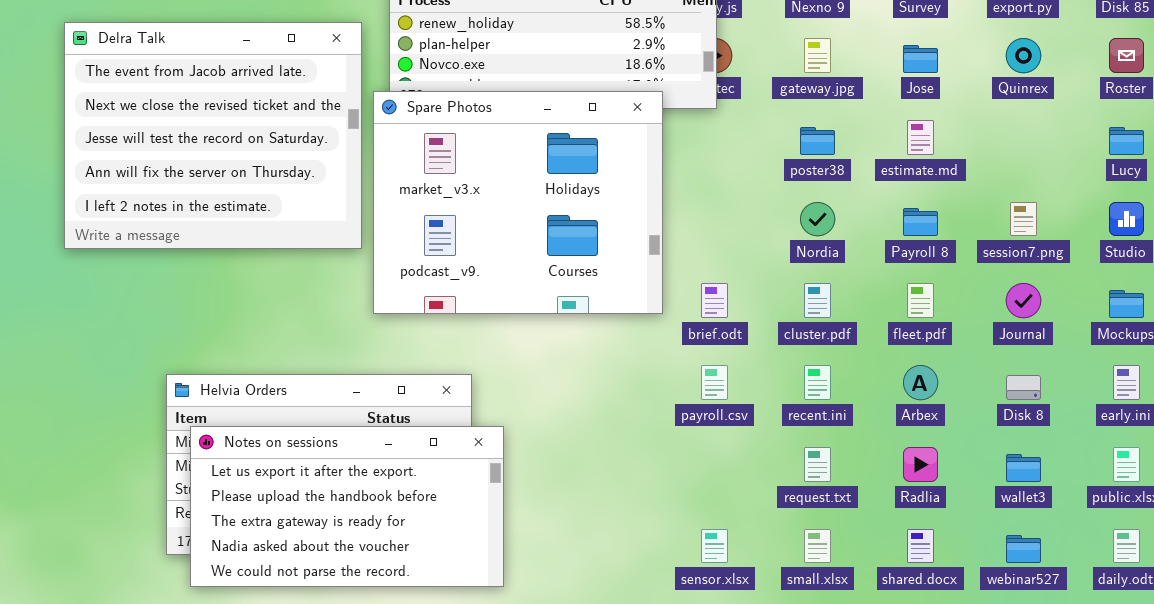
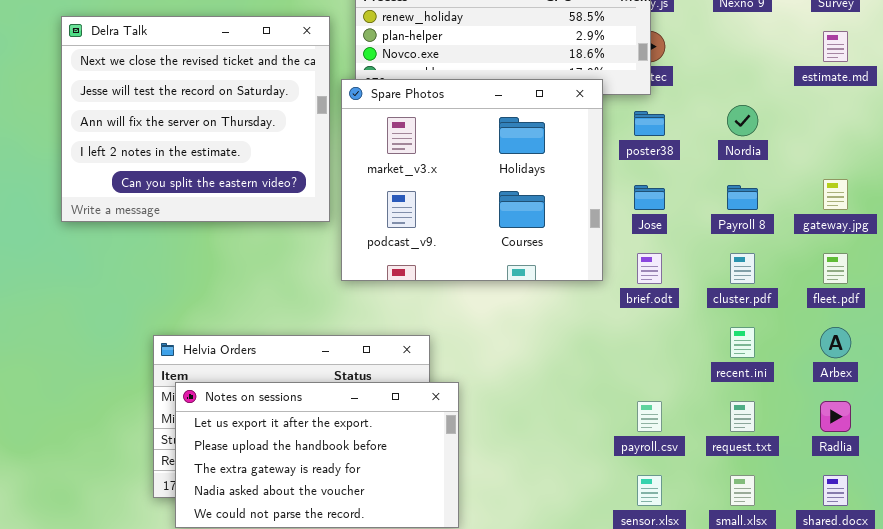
Delra Talk: [64,22,362,249] -> [61,16,330,222], scrolled down 1 row
gateway.jpg: [804,38,831,73] -> [823,179,848,210], moved
Jose: [903,45,938,73] -> [634,185,665,210], moved
estimate.md: [907,120,934,155] -> [823,31,848,62], moved
poster38: [800,127,835,155] -> [634,111,665,136], moved
Nordia: [800,202,835,236] -> [727,105,758,136], moved
Payroll 8: [903,208,938,236] -> [727,185,758,210], moved
payroll.csv: [701,365,728,400] -> [637,401,662,432], moved

